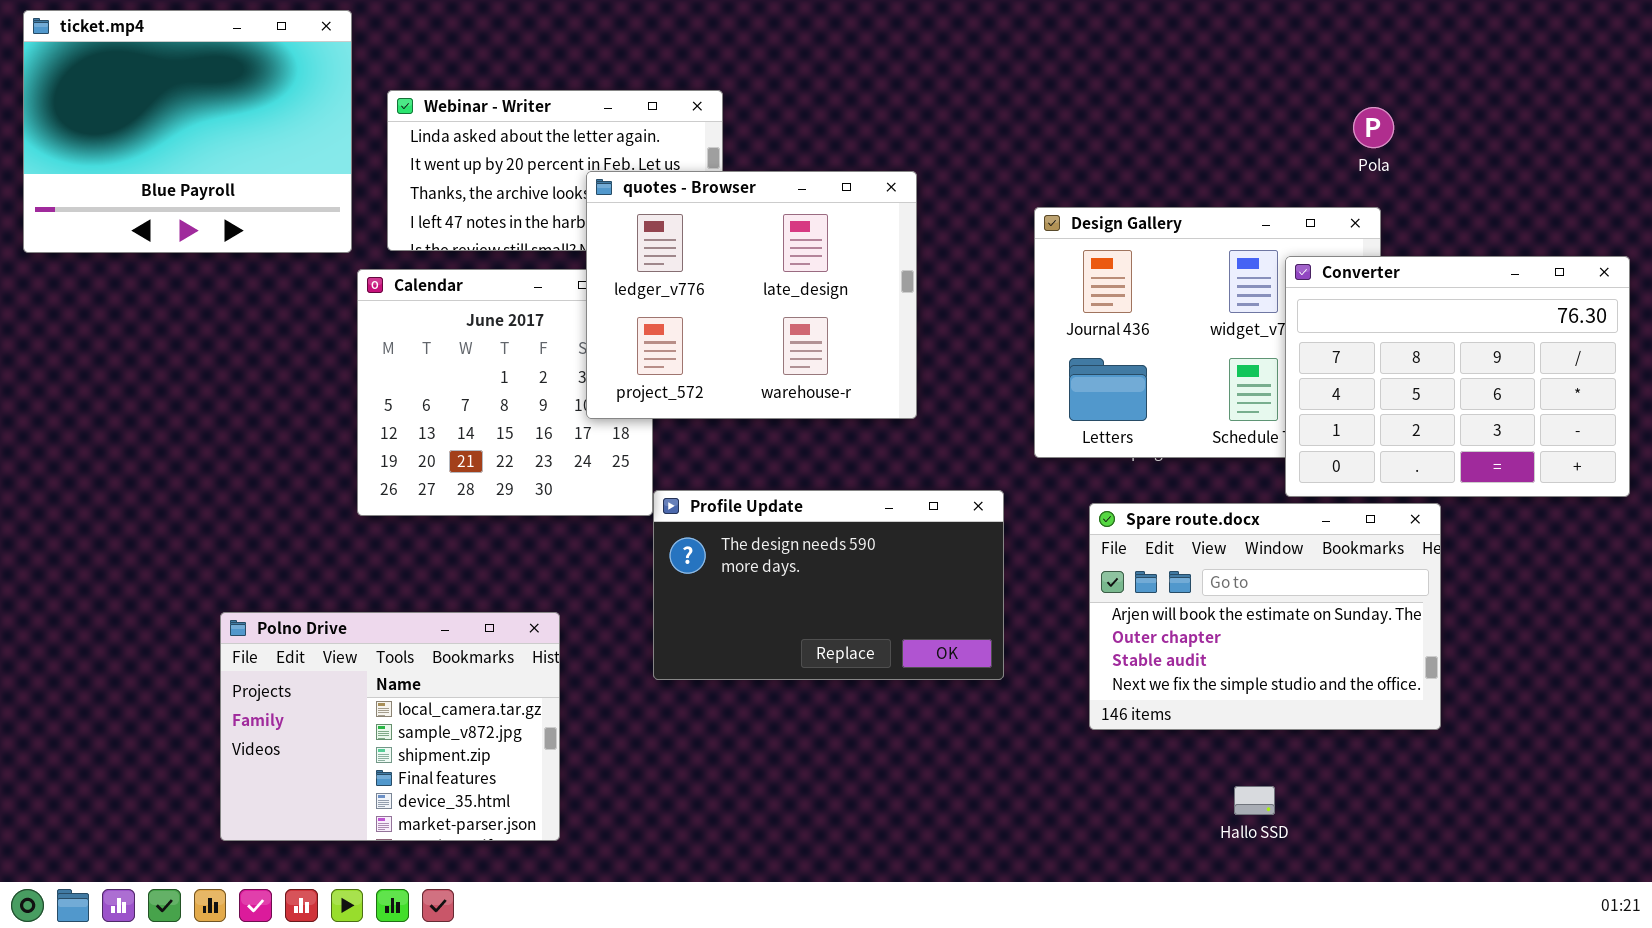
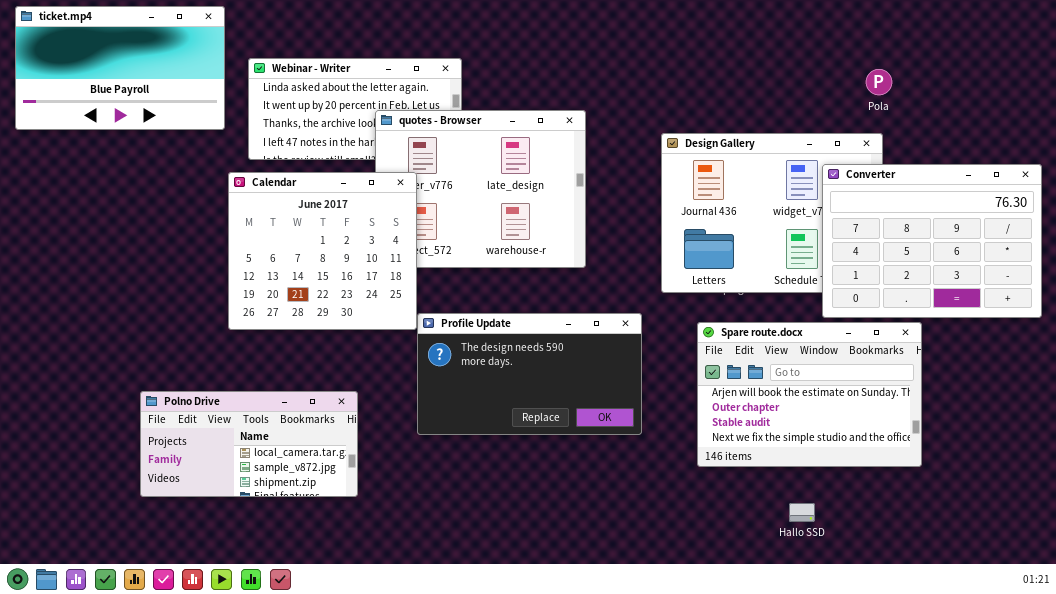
ticket.mp4: [23,10,352,253] -> [15,6,225,130], resized
Calendar: [357,269,653,516] -> [228,172,417,330], raised
Polno Drive: [220,612,560,841] -> [140,391,358,497], resized

